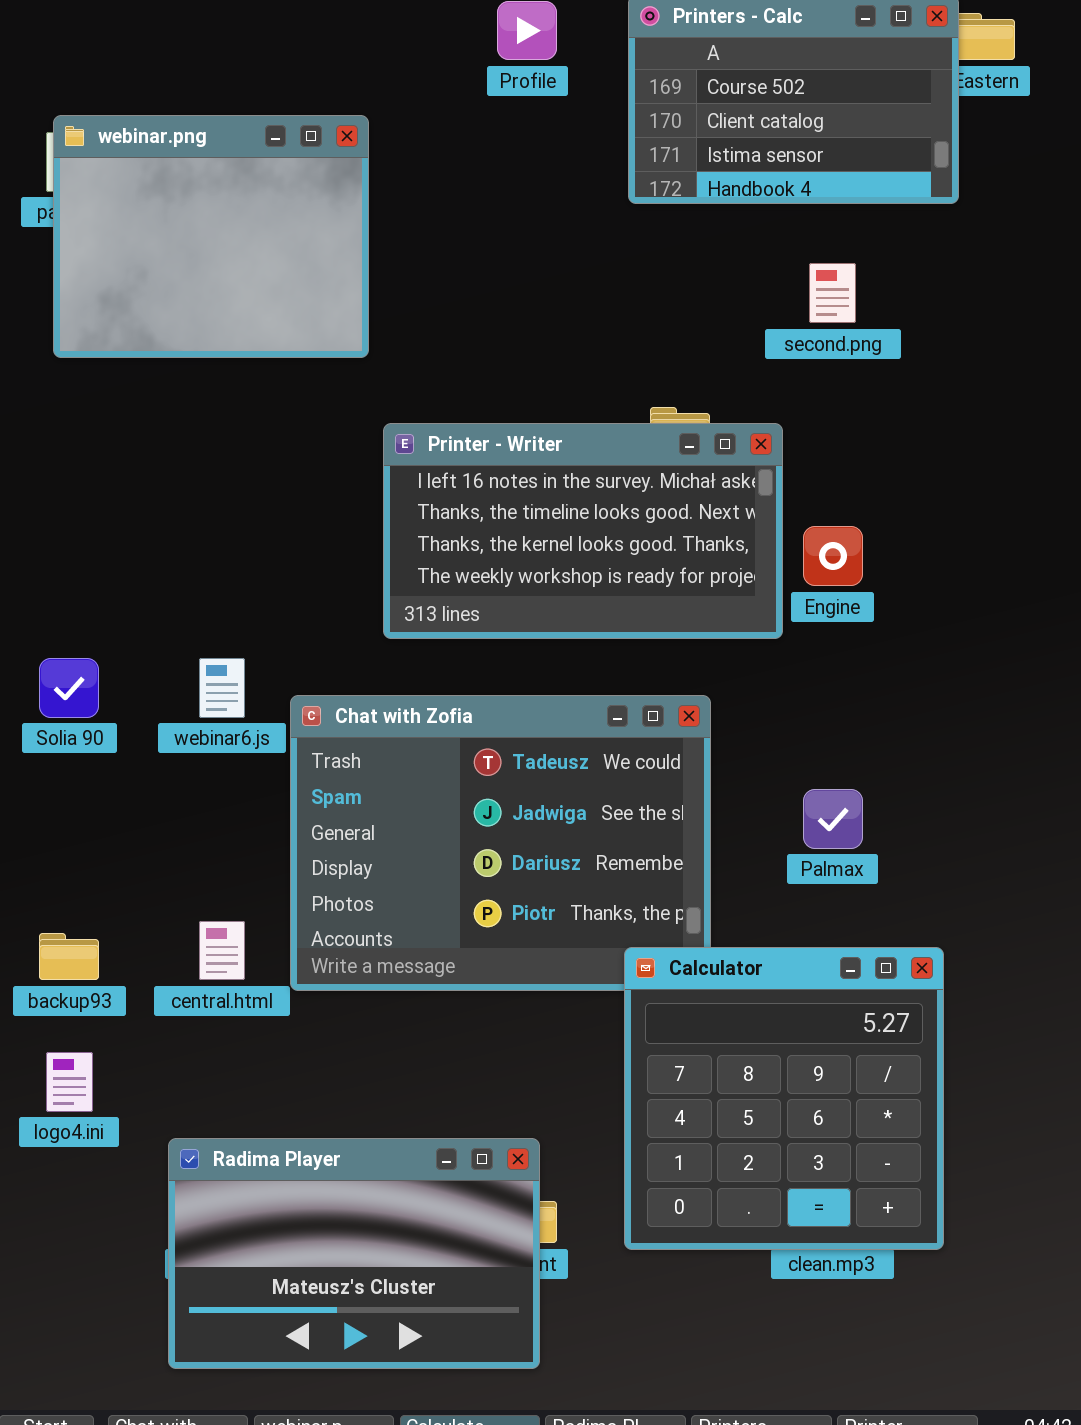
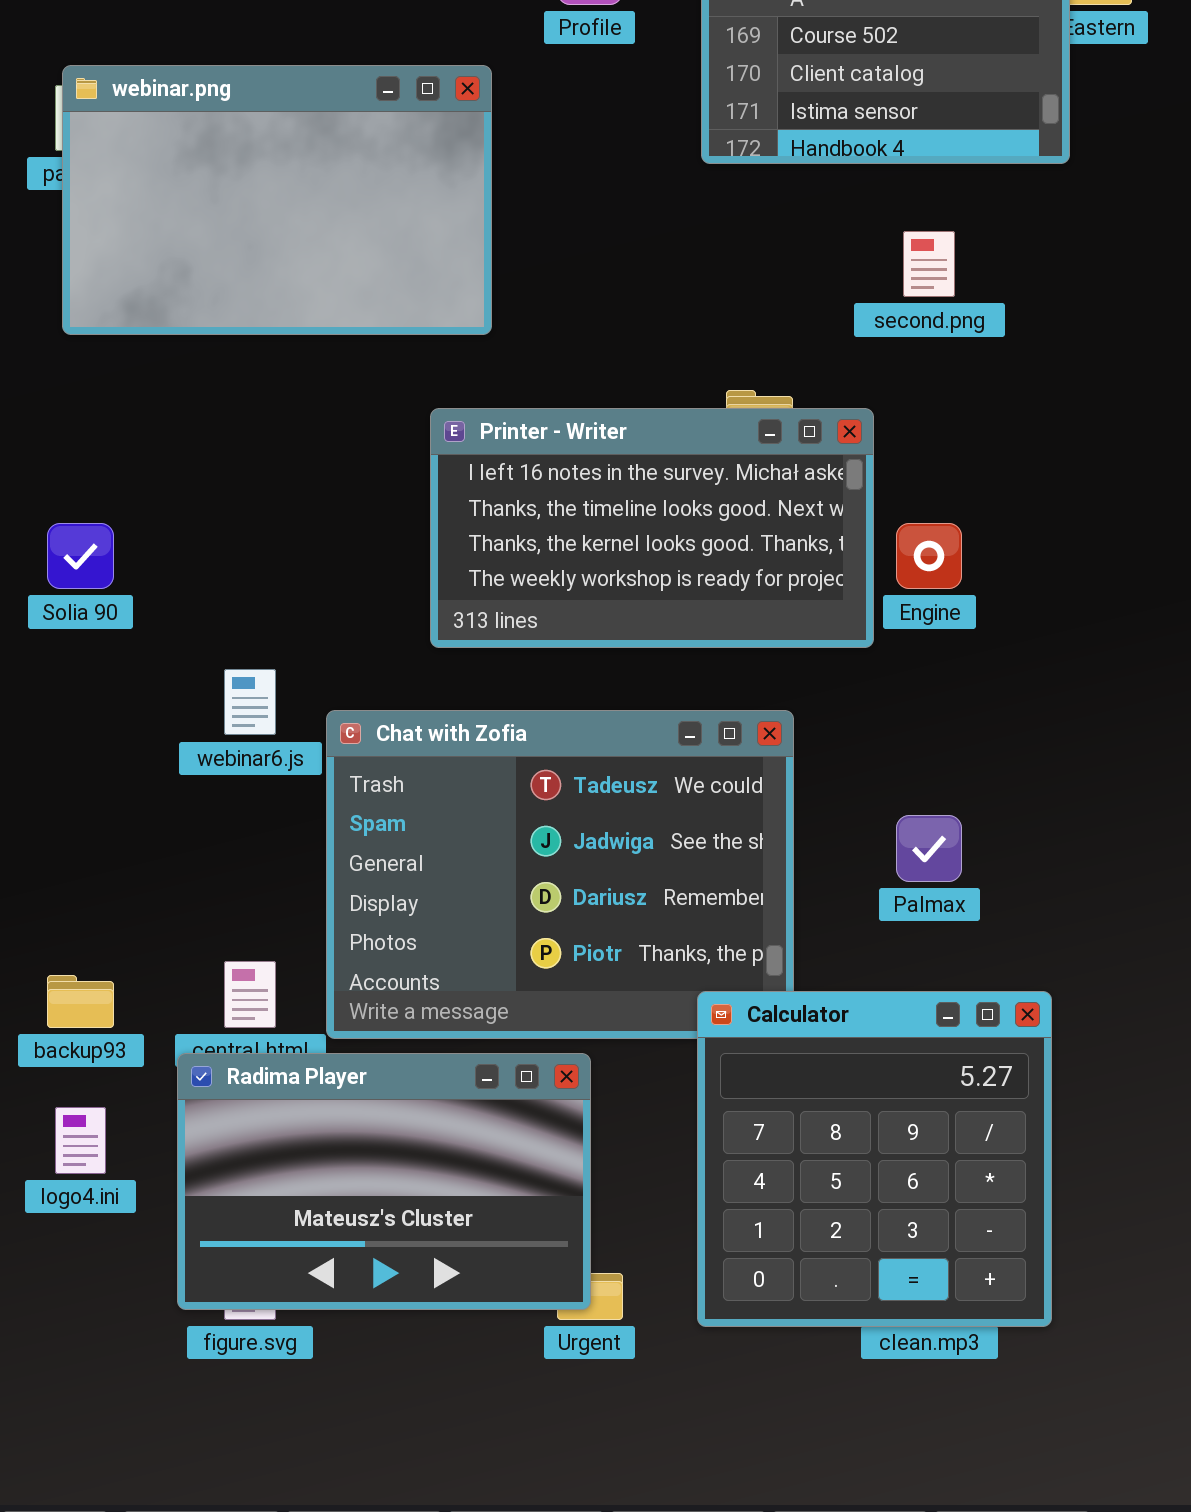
webinar.png: [53,115,369,358] -> [62,65,492,335], resized
Solia 90: [39,658,99,718] -> [47,523,114,589], moved
Radima Player: [168,1138,540,1369] -> [177,1053,591,1310], moved

